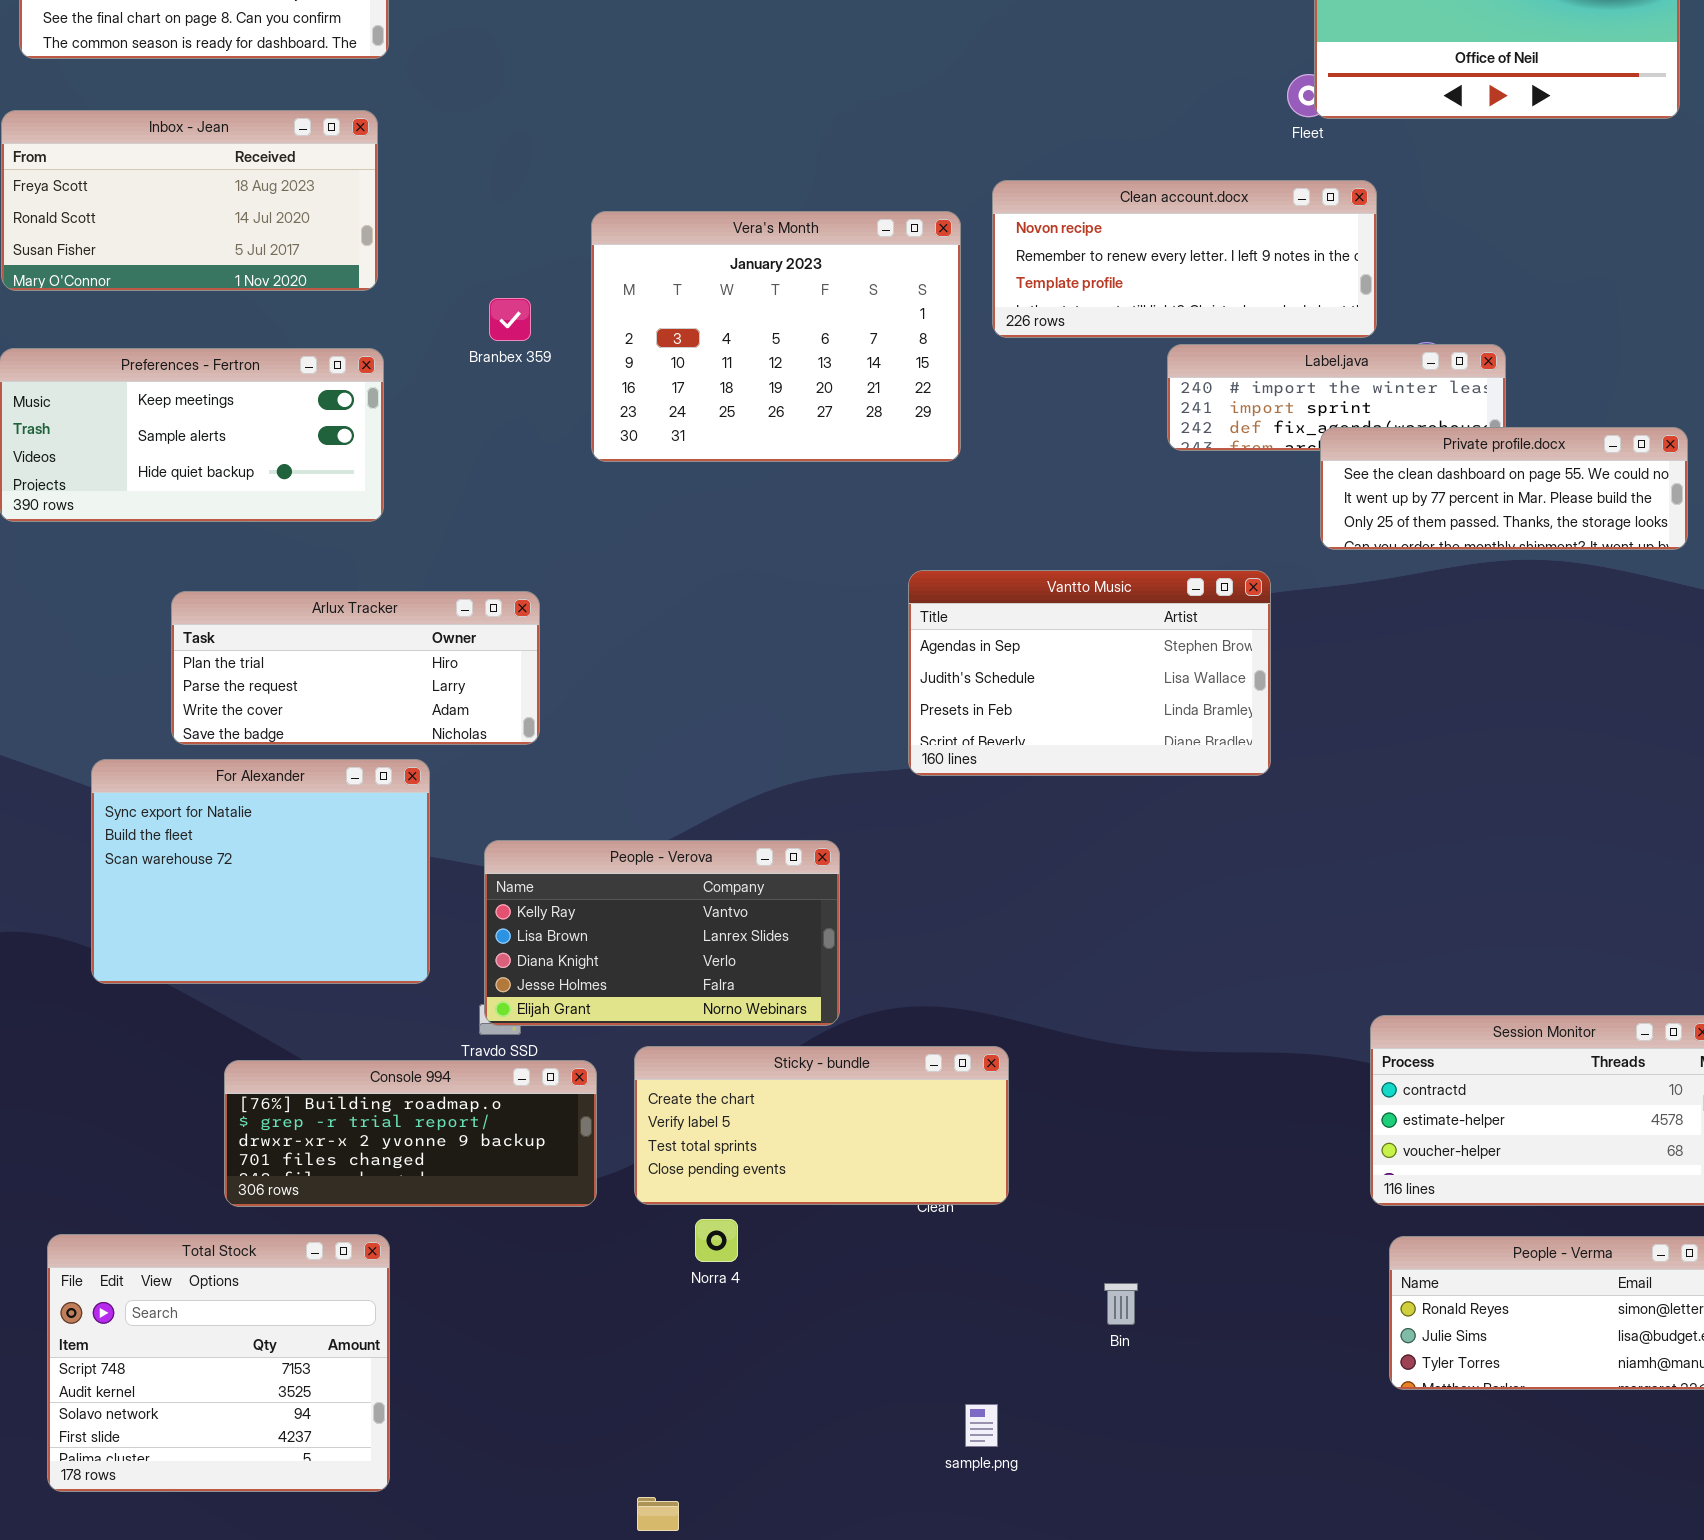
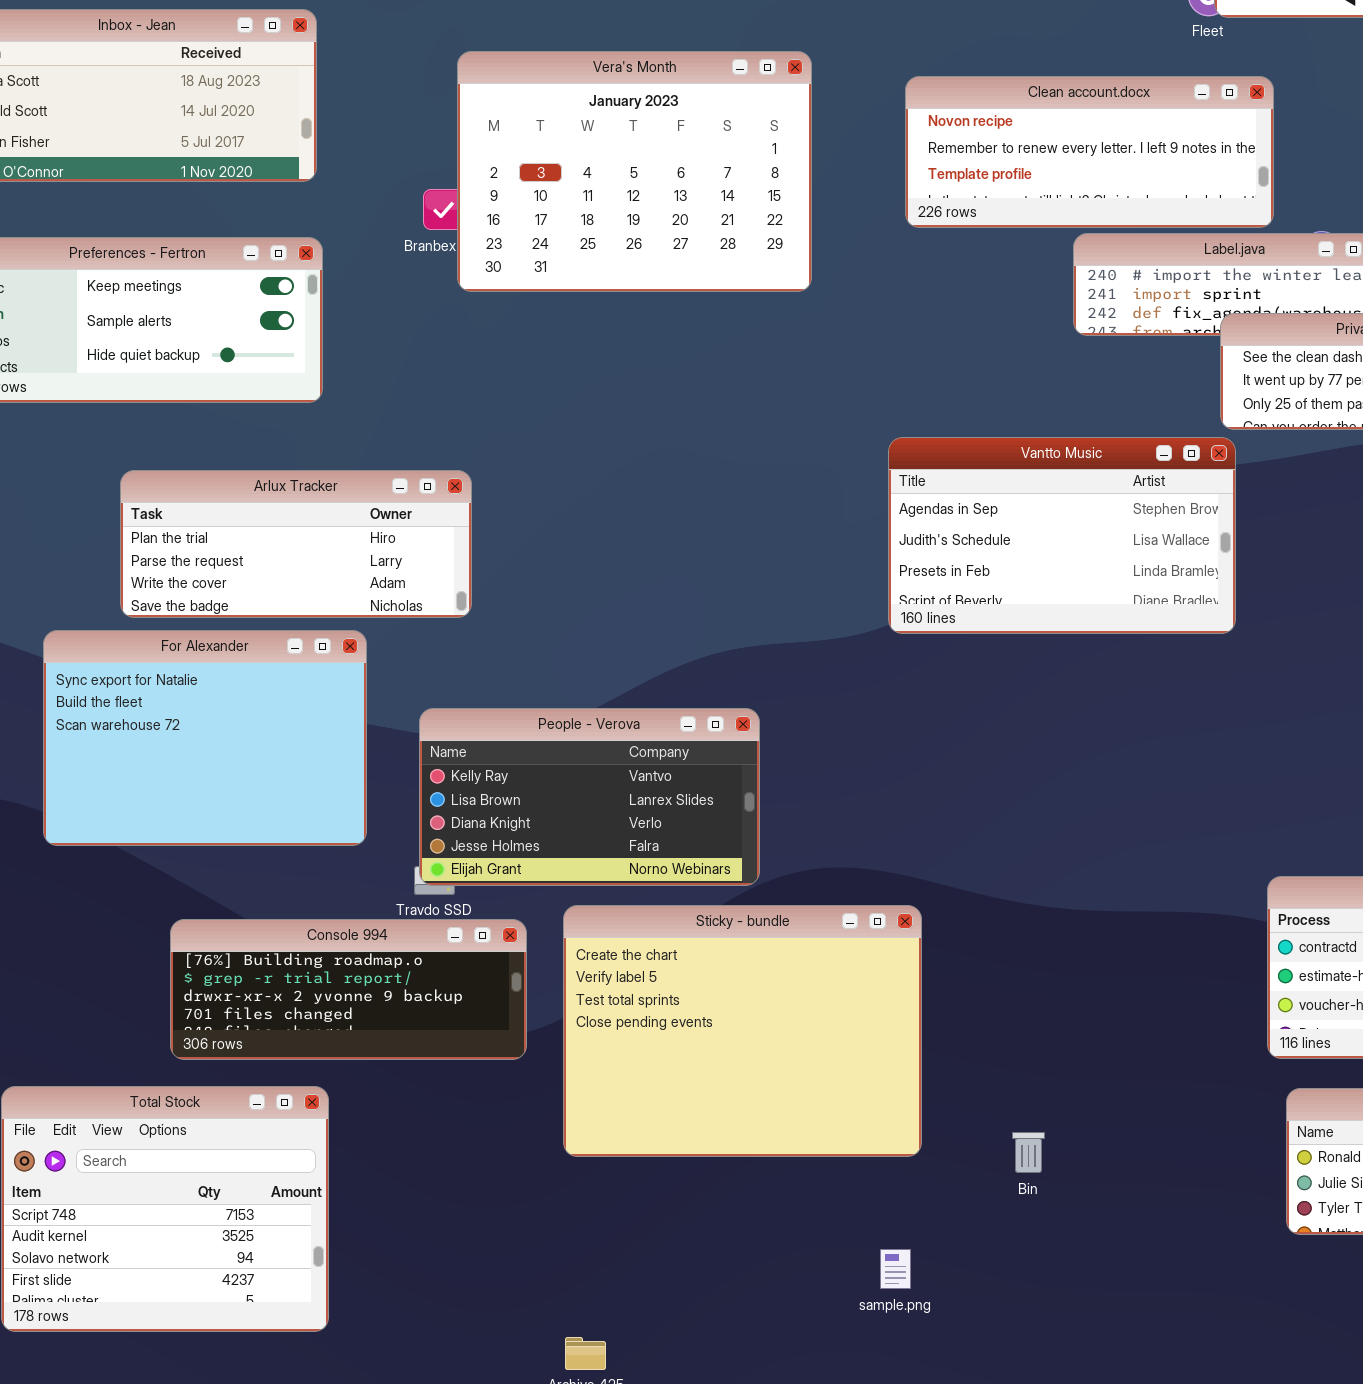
Vera's Month: [591,211,961,462] -> [457,51,812,292], moved
Vantto Music: [908,570,1271,776] -> [888,437,1236,634], moved
Sticky - bundle: [634,1046,1009,1205] -> [563,905,922,1157], resized

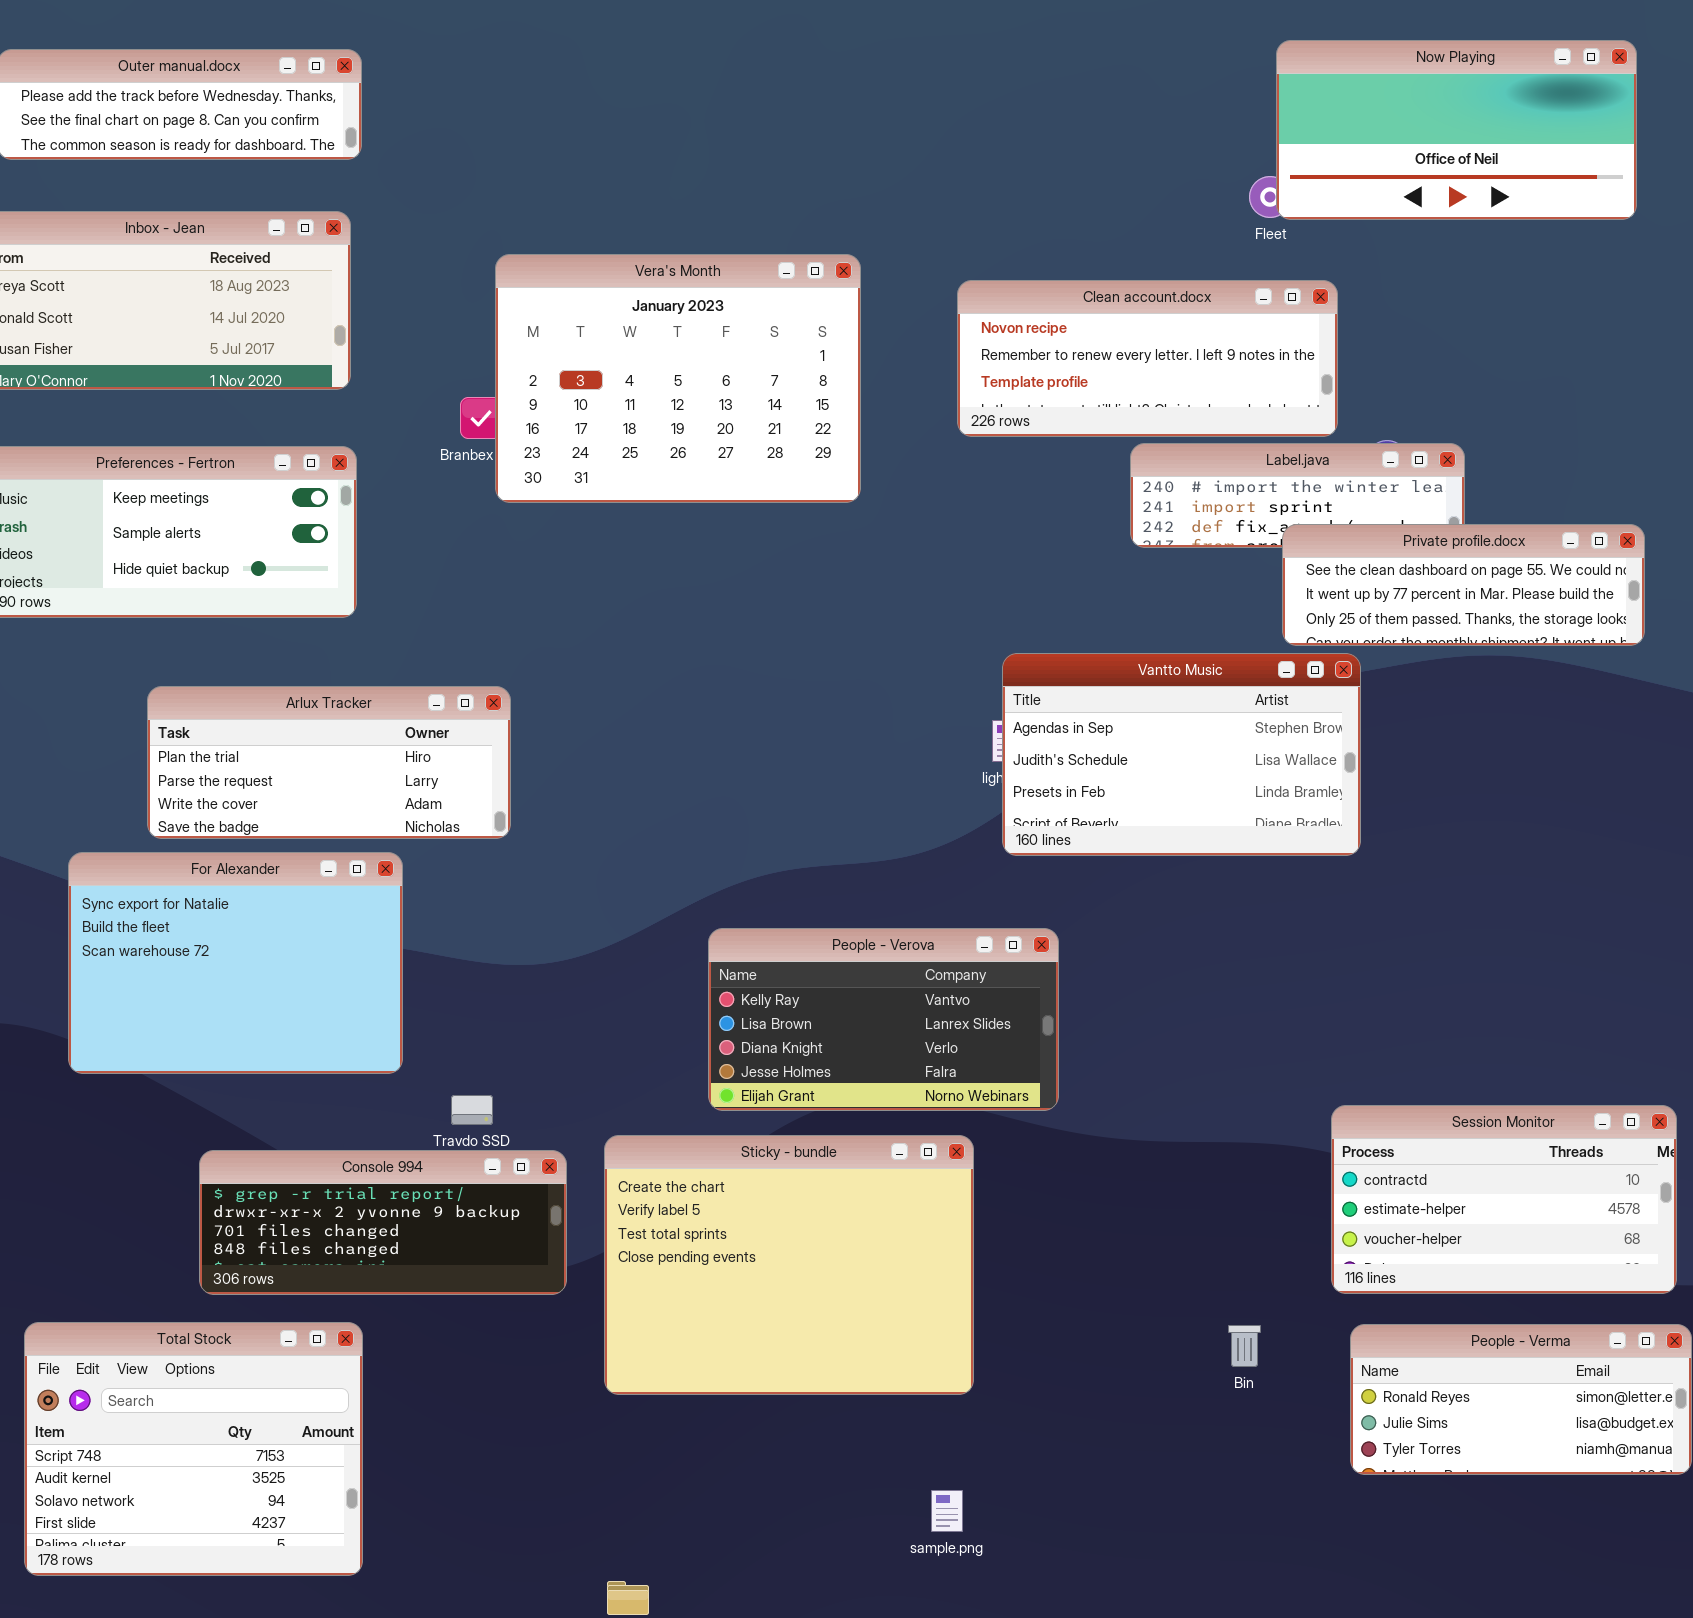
Vantto Music: [888,437,1236,634] -> [1002,653,1361,856], moved
People - Verova: [419,708,760,886] -> [708,928,1059,1111], moved
Console 994: [170,919,527,1060] -> [199,1150,567,1295], scrolled down 1 row
Bin: [1012,1132,1045,1173] -> [1228,1325,1261,1367], moved

